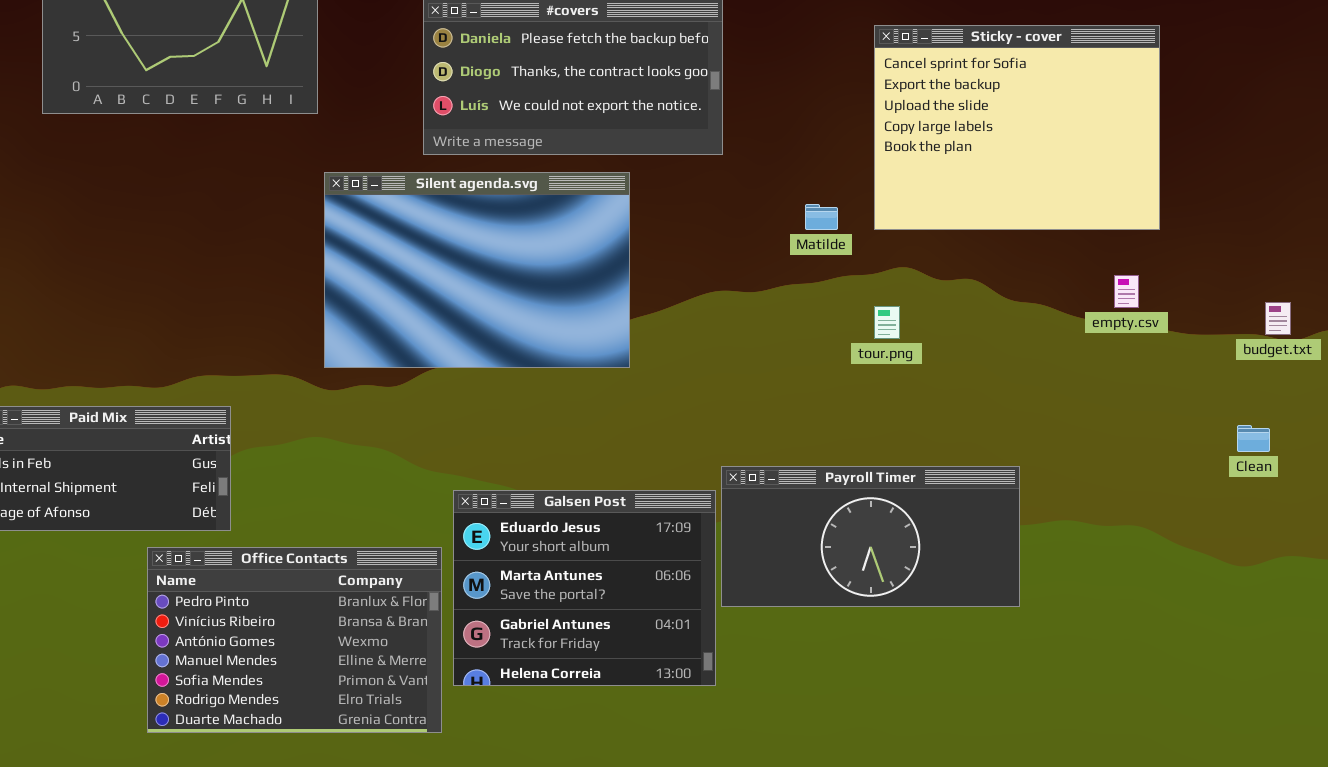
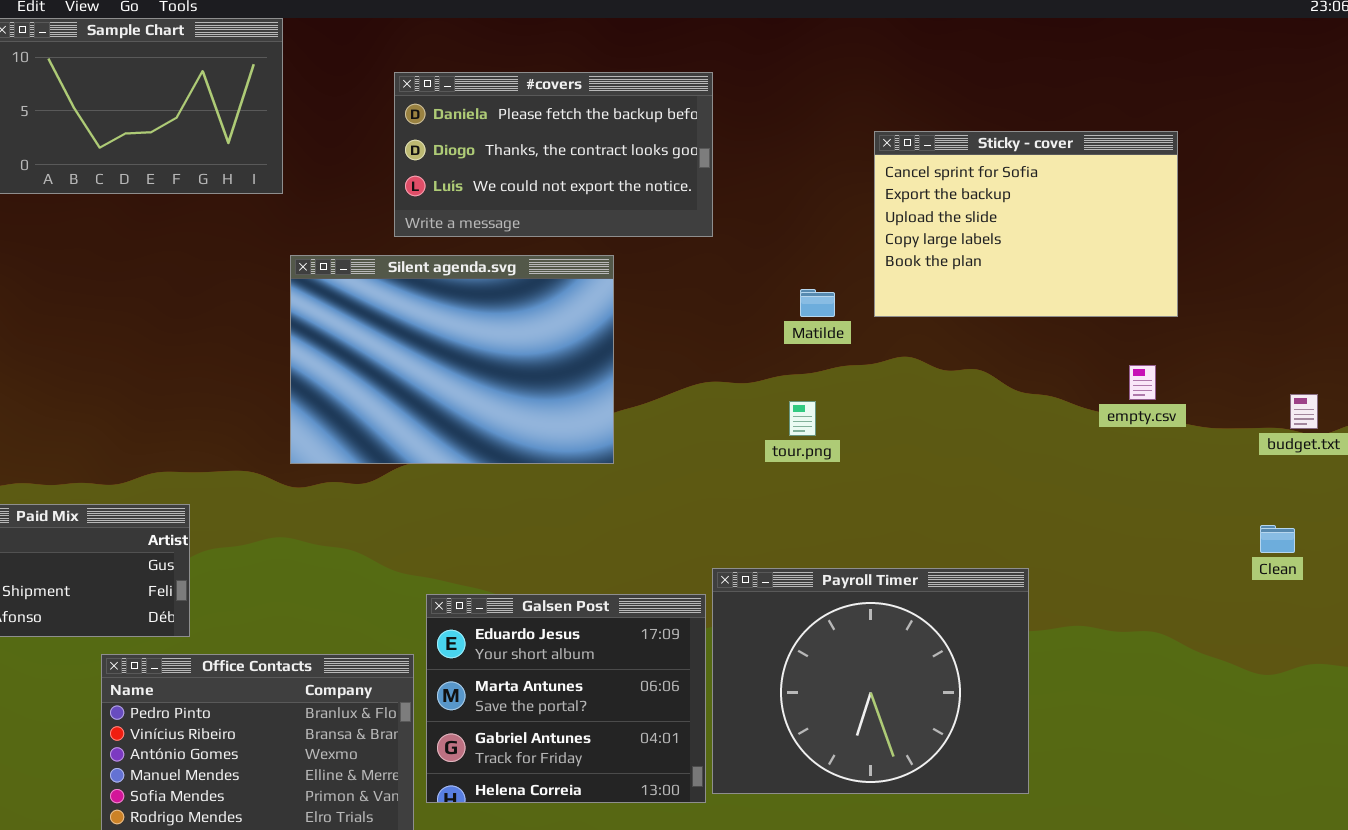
Sticky - cover: [874,25,1160,230] -> [874,131,1178,317], resized
tour.png: [874,306,900,339] -> [789,401,816,436], moved
Payroll Timer: [721,466,1020,607] -> [712,568,1029,794], resized

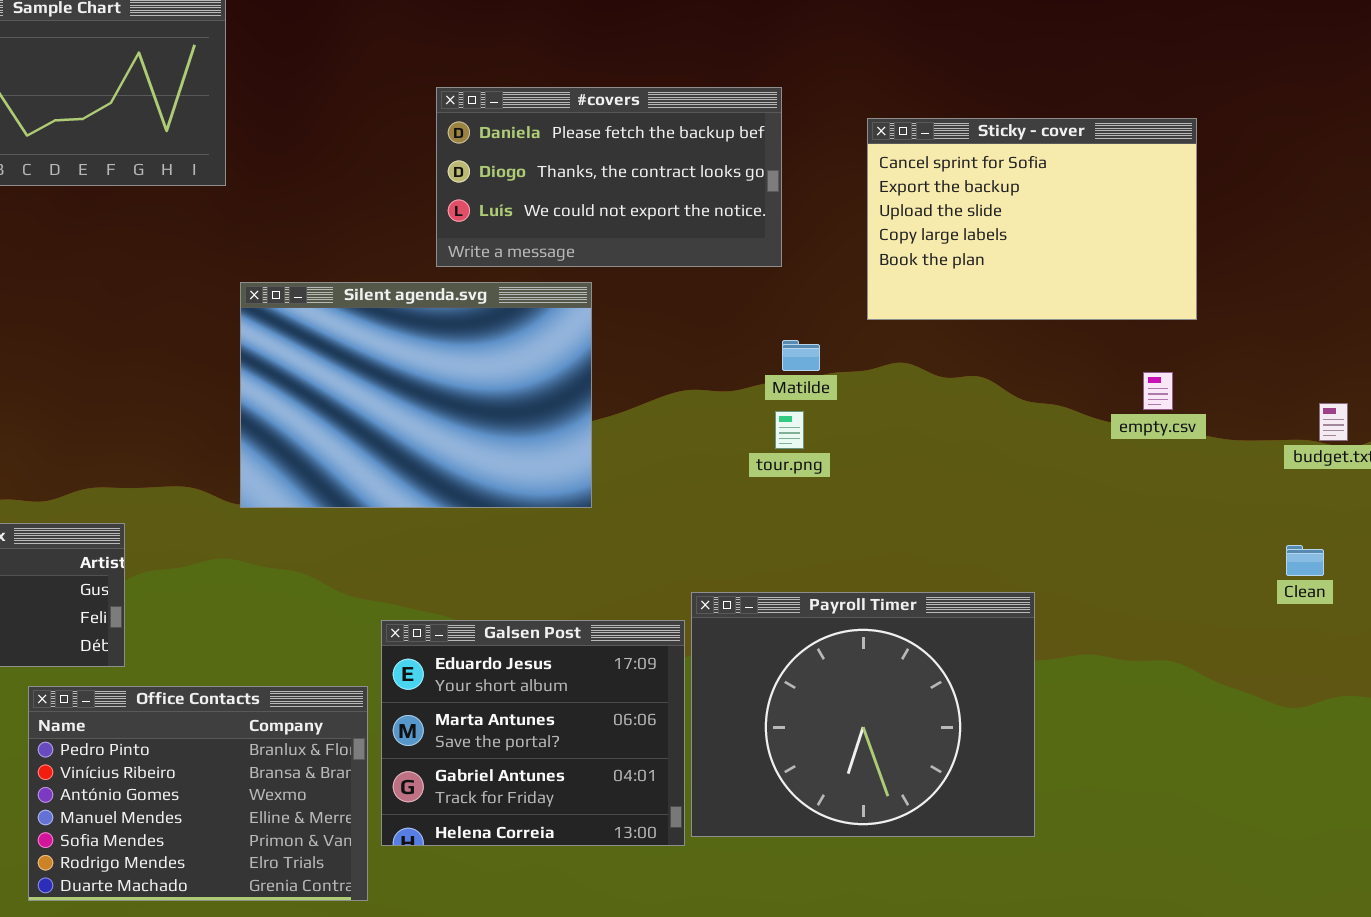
#covers: [394,72,713,237] -> [436,87,782,267], moved
Silent agenda.svg: [290,255,614,464] -> [240,282,592,508], moved
Matilde: [800,289,835,317] -> [782,340,820,371], moved

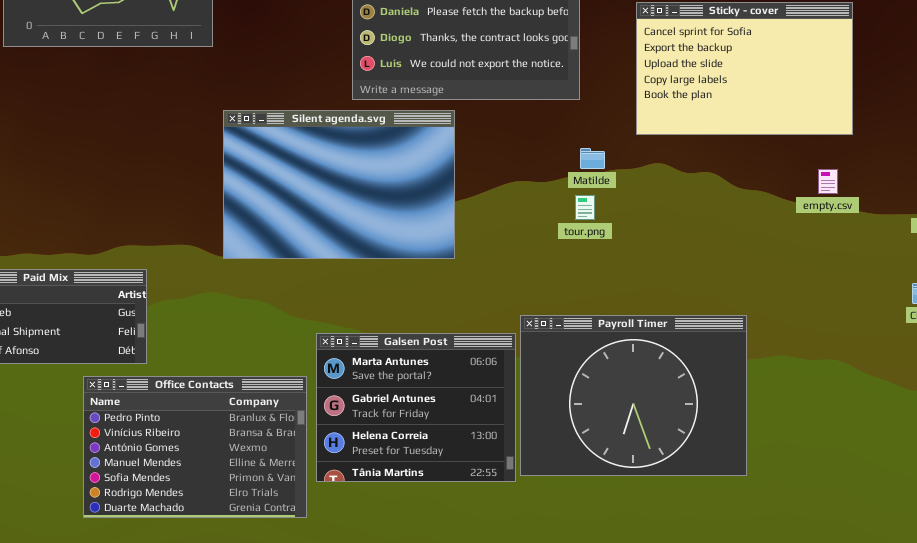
Galsen Post: [381,620,685,846] -> [316,333,516,482], scrolled down 1 row

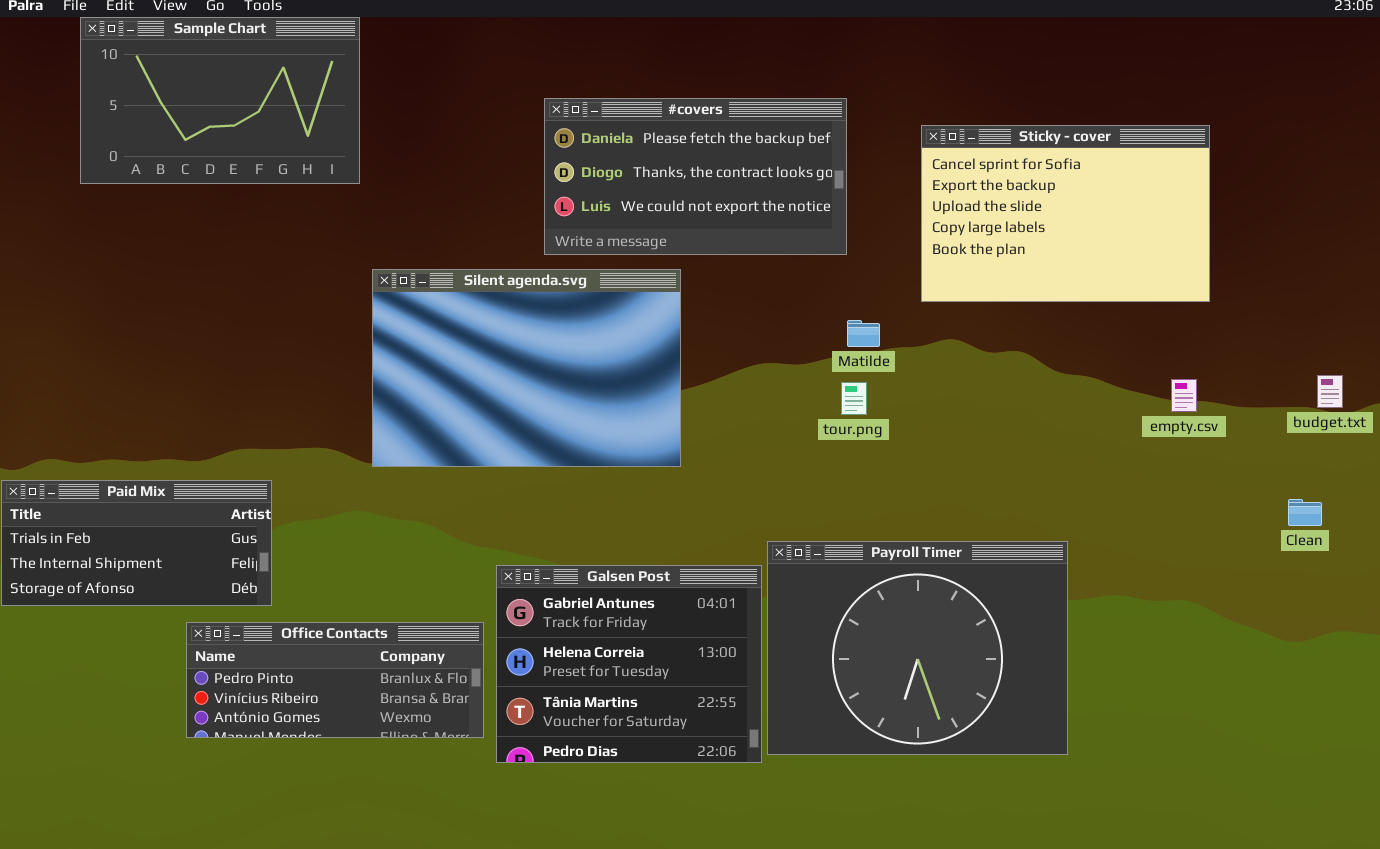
empty.csv: [818,169,838,194] -> [1171,379,1197,412], moved
Galsen Post: [316,333,516,482] -> [496,565,762,763], scrolled down 1 row
Office Contacts: [83,376,307,518] -> [186,622,484,738], resized

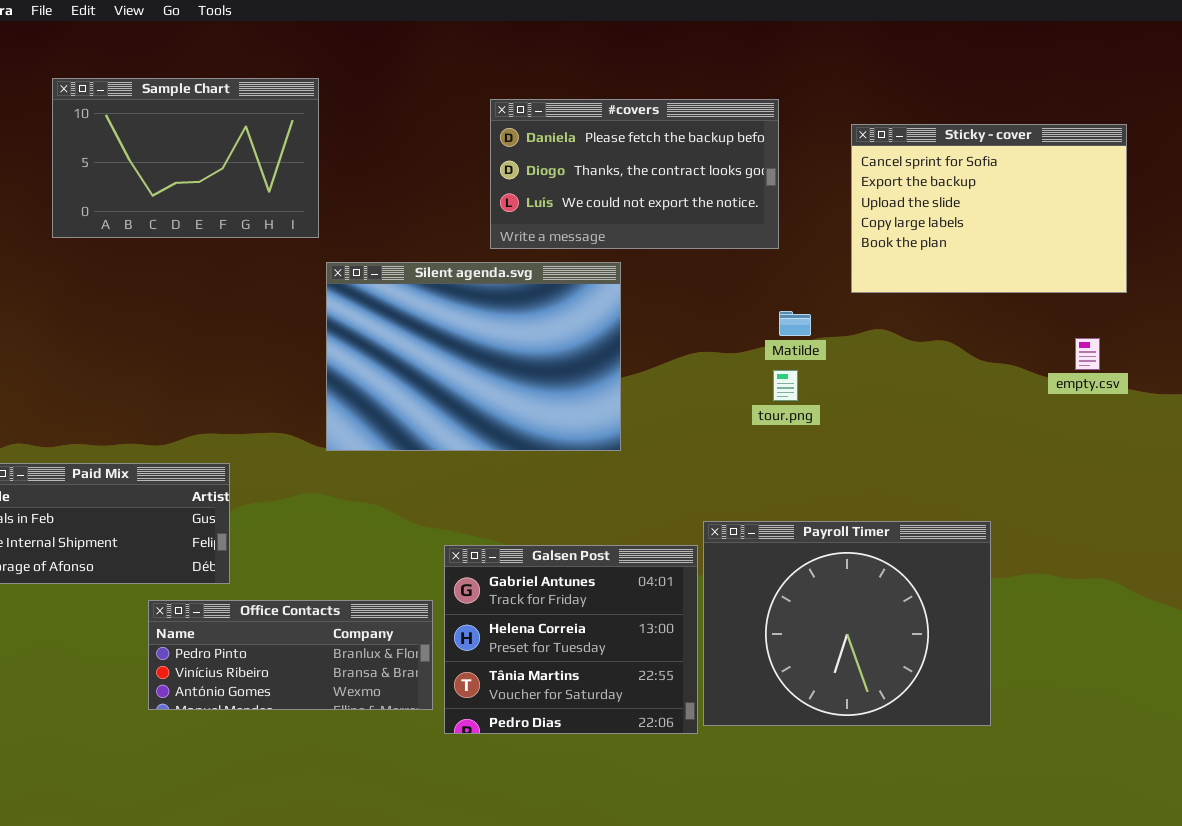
Sample Chart: [80,17,360,184] -> [52,78,319,238], moved
empty.csv: [1171,379,1197,412] -> [1075,338,1100,370], moved

